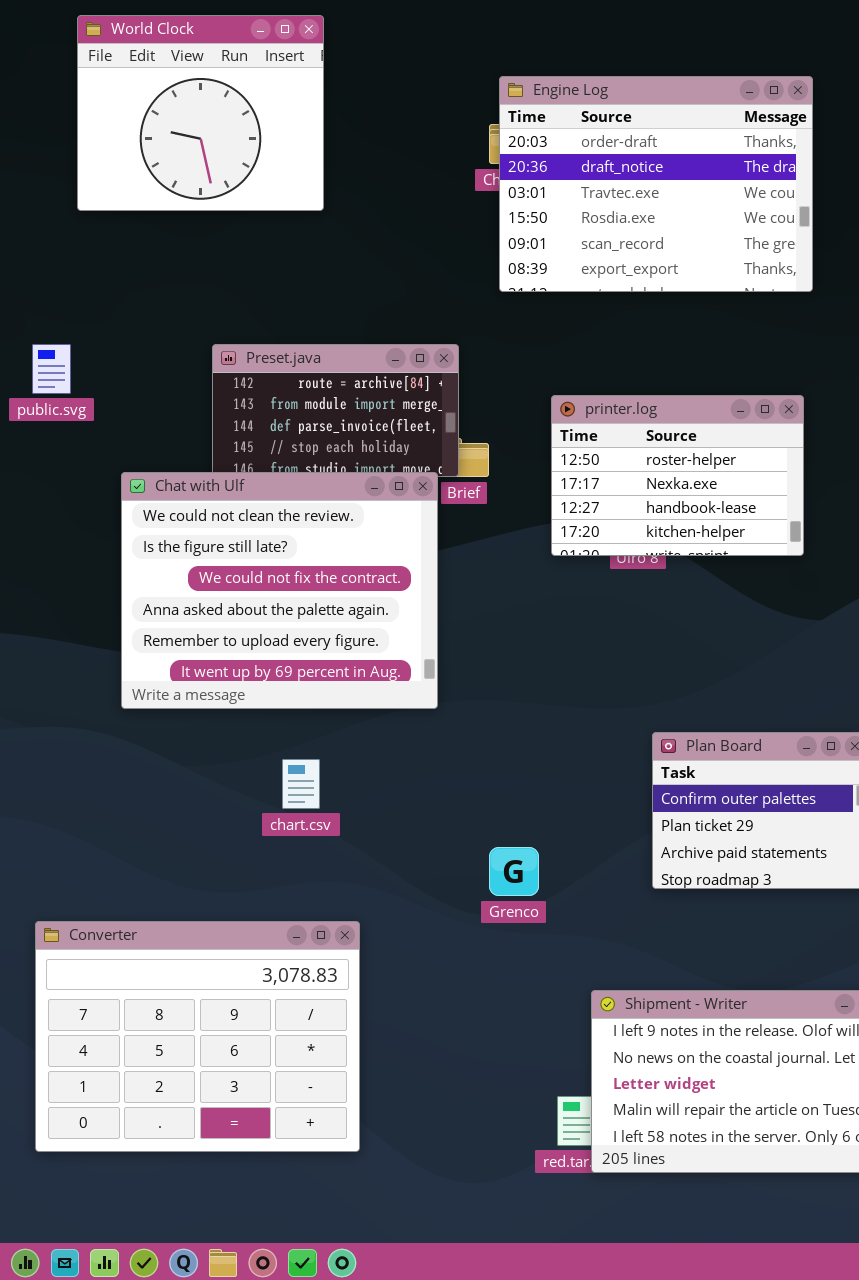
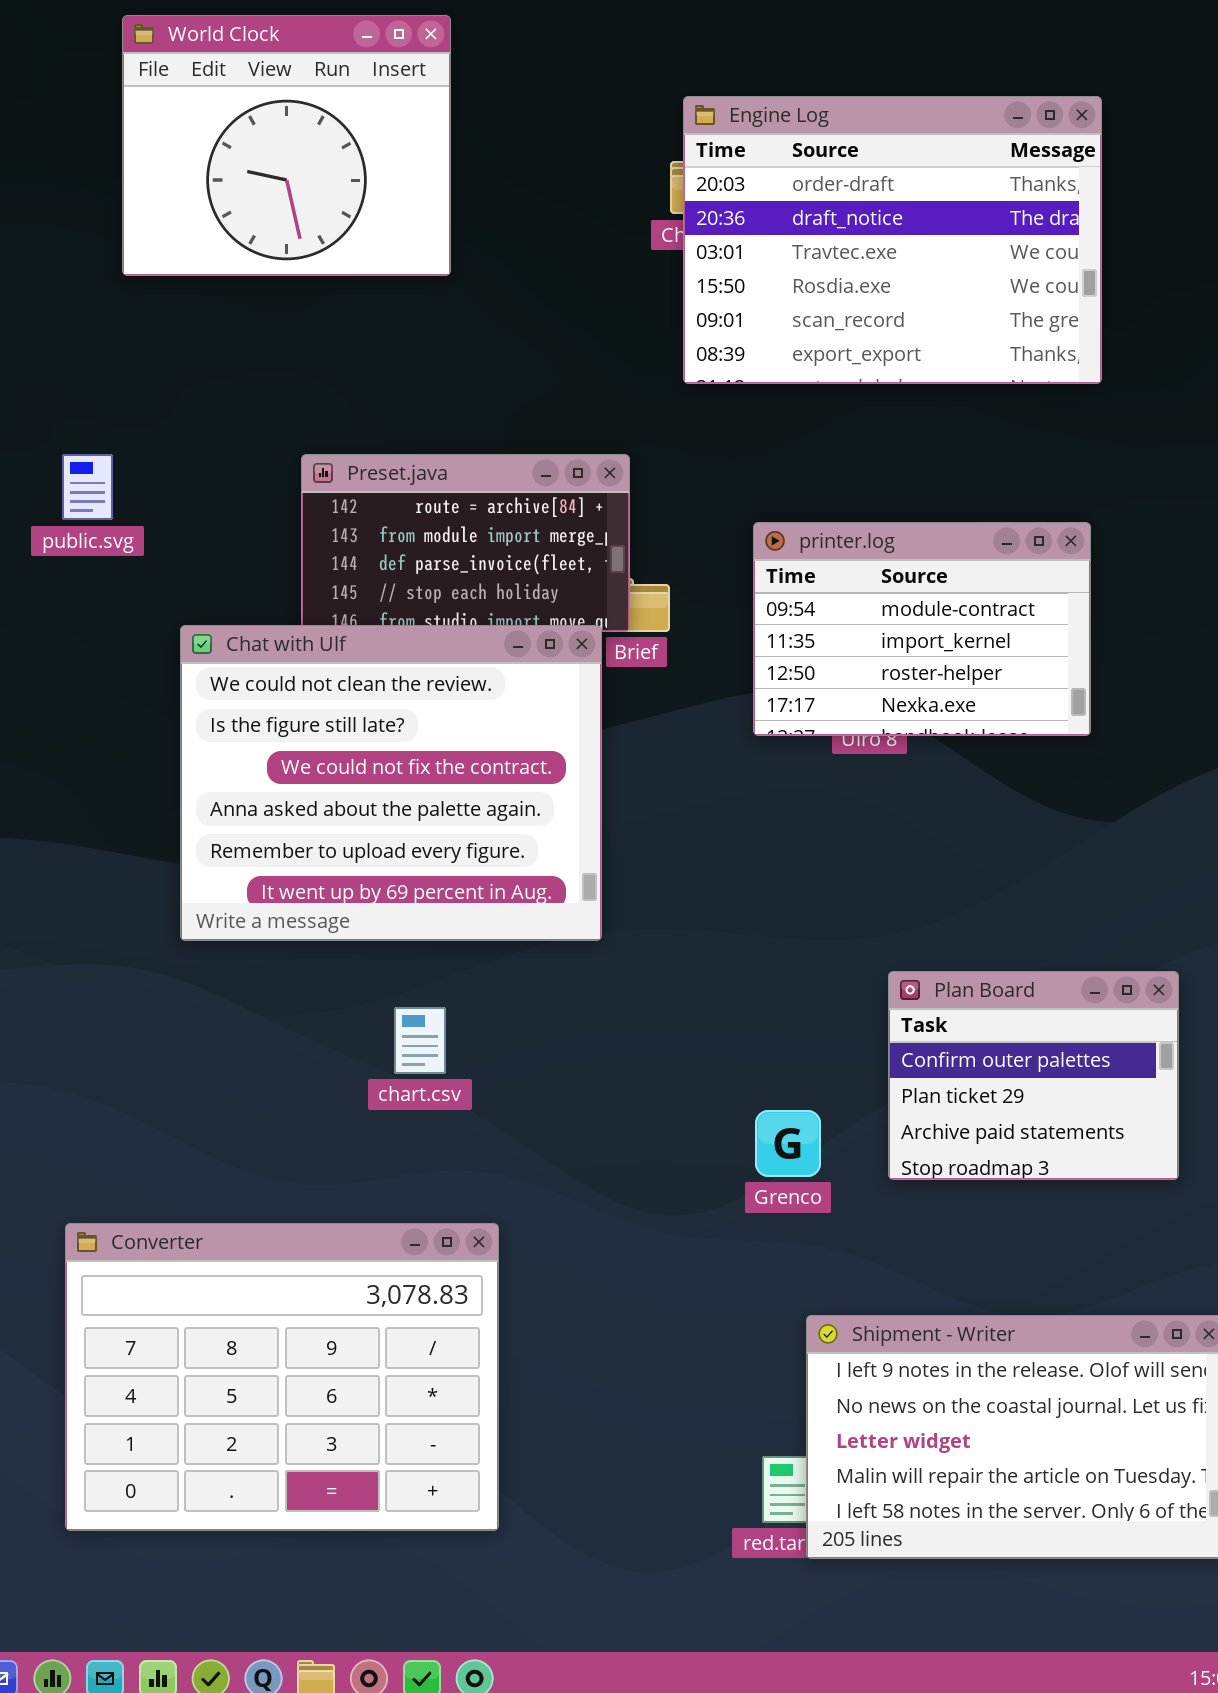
printer.log: [551,395,804,556] -> [753,522,1091,736], scrolled up 2 rows
Grenco: [489,847,539,896] -> [755,1110,821,1177], moved

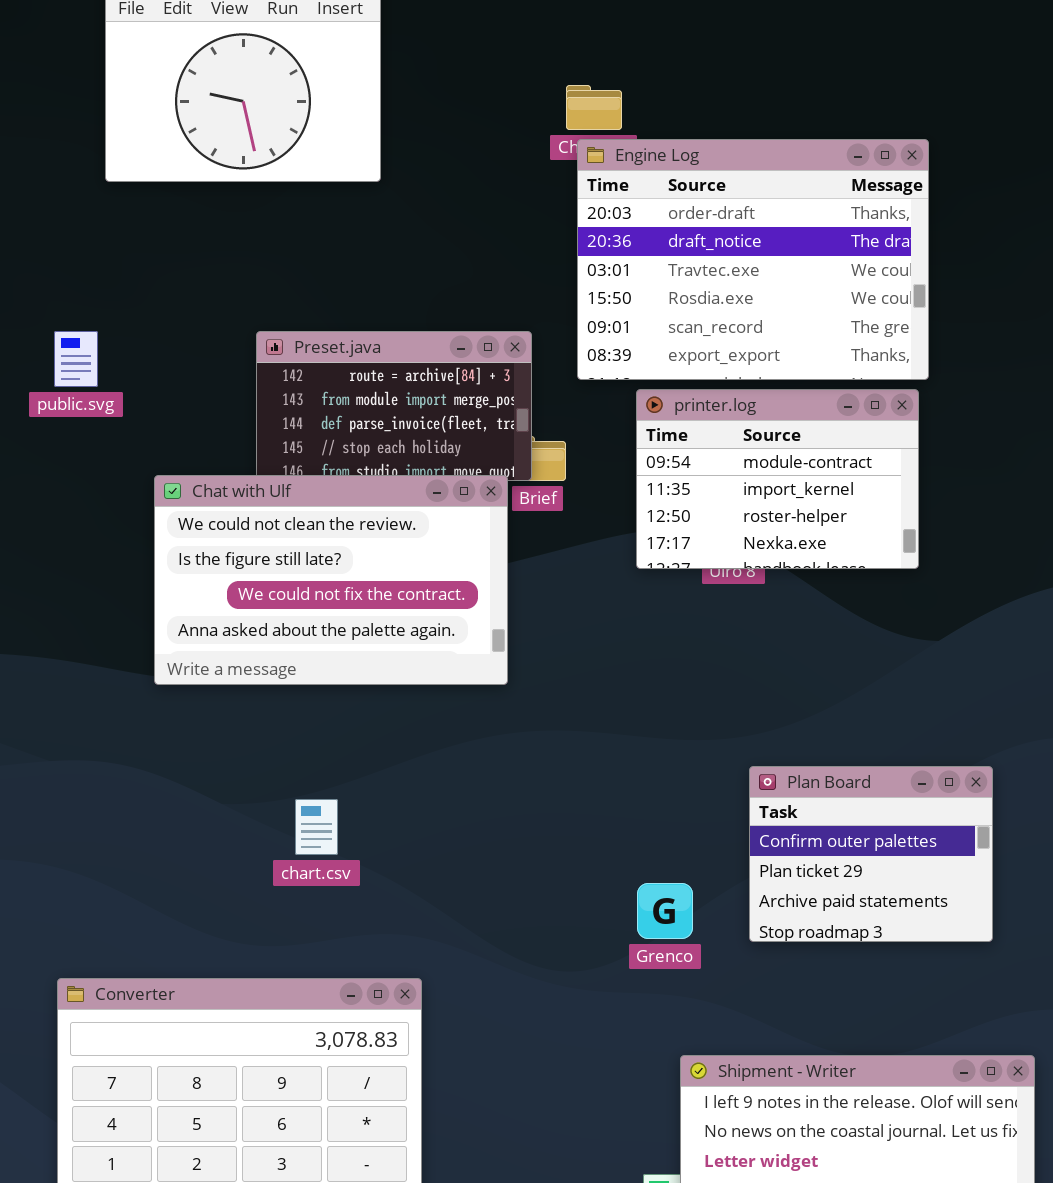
Engine Log: [683,96,1102,384] -> [577,139,929,380], moved
Chat with Ulf: [180,625,602,941] -> [154,475,508,685], resized
chart.csv: [394,1007,446,1074] -> [295,799,338,855], moved

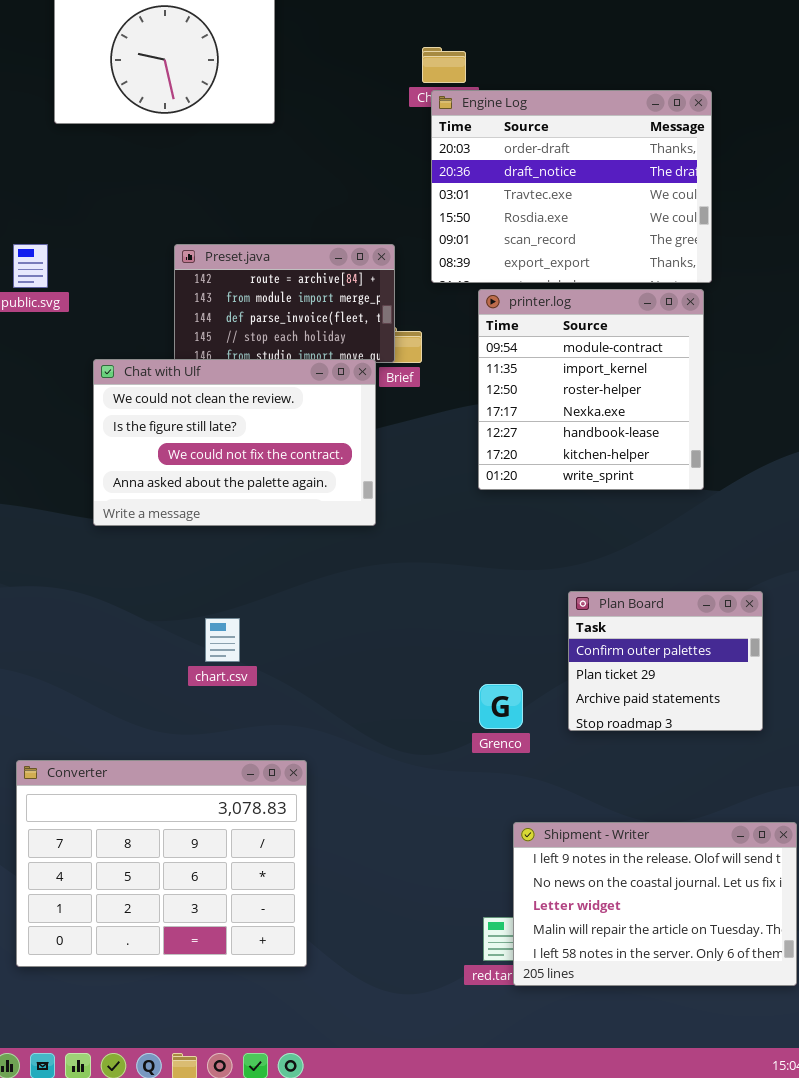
printer.log: [636,389,919,569] -> [478,289,704,490], resized

